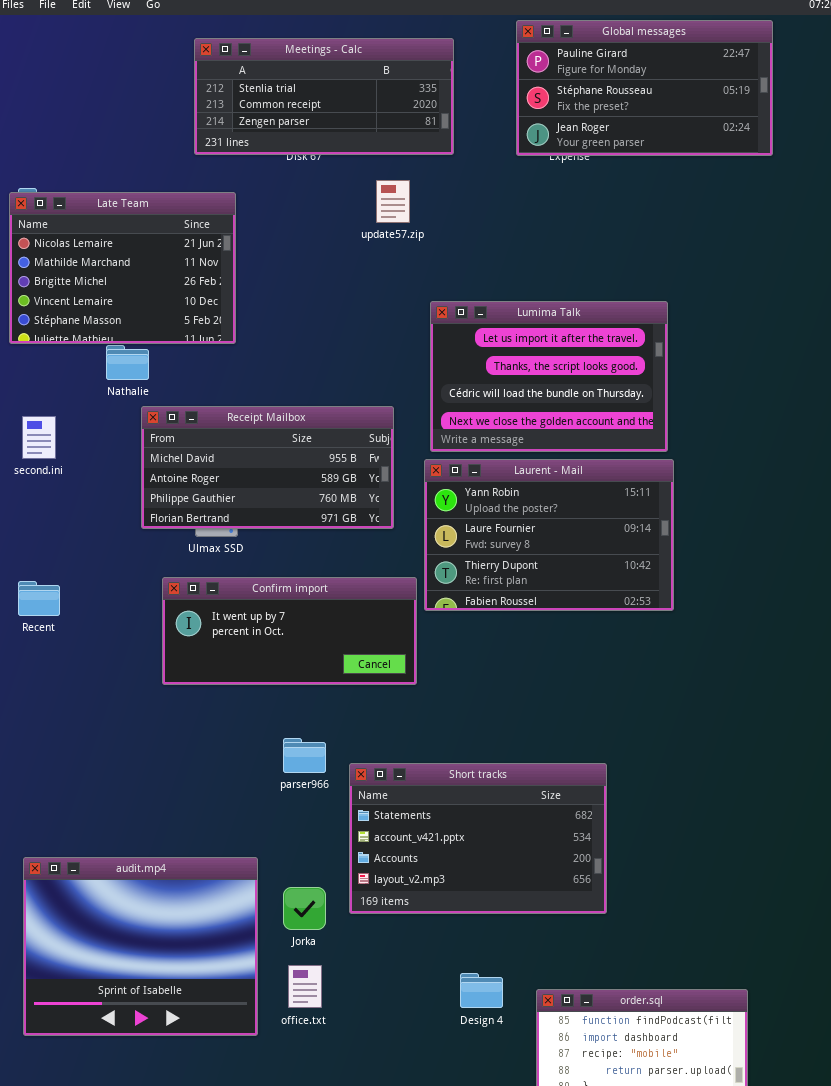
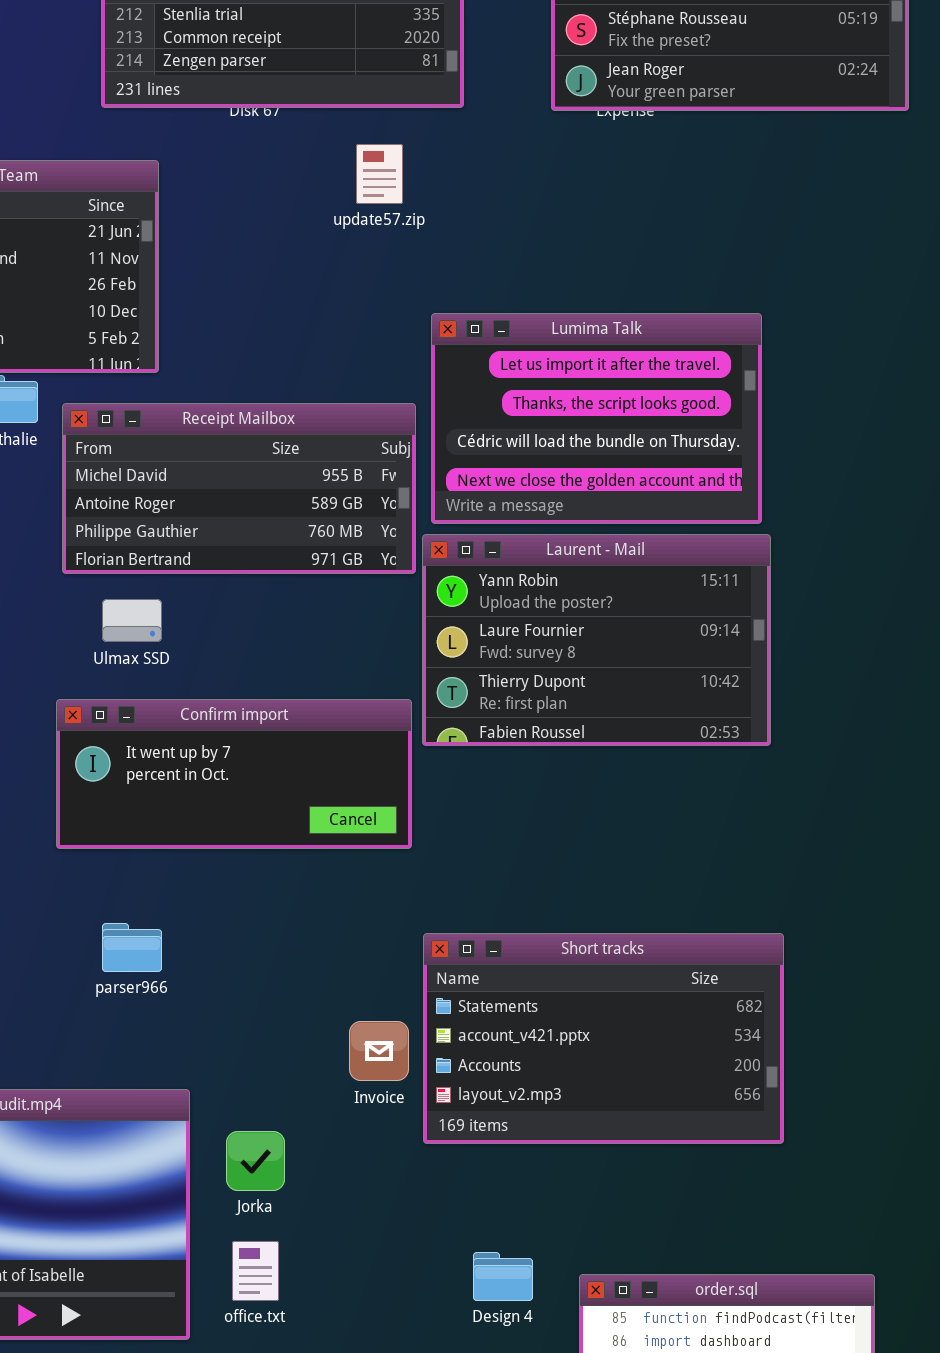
Receipt Mailbox: [141,406,394,529] -> [62,403,416,574], moved
parser966: [283,738,326,773] -> [102,923,162,972], moved
Short tracks: [349,763,607,914] -> [423,933,784,1144], moved

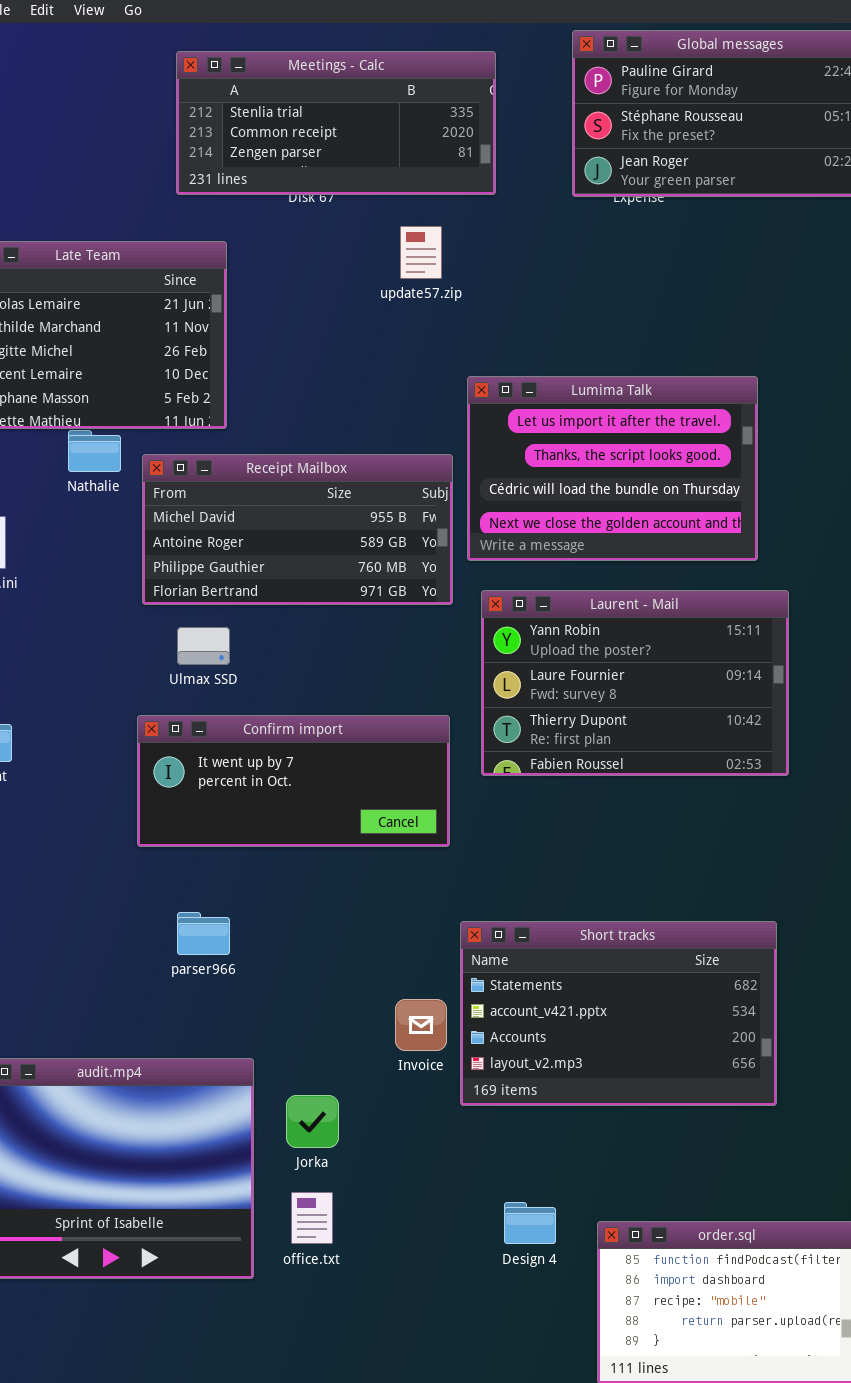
Laurent - Mail: [422,534,771,746] -> [481,590,789,776], moved

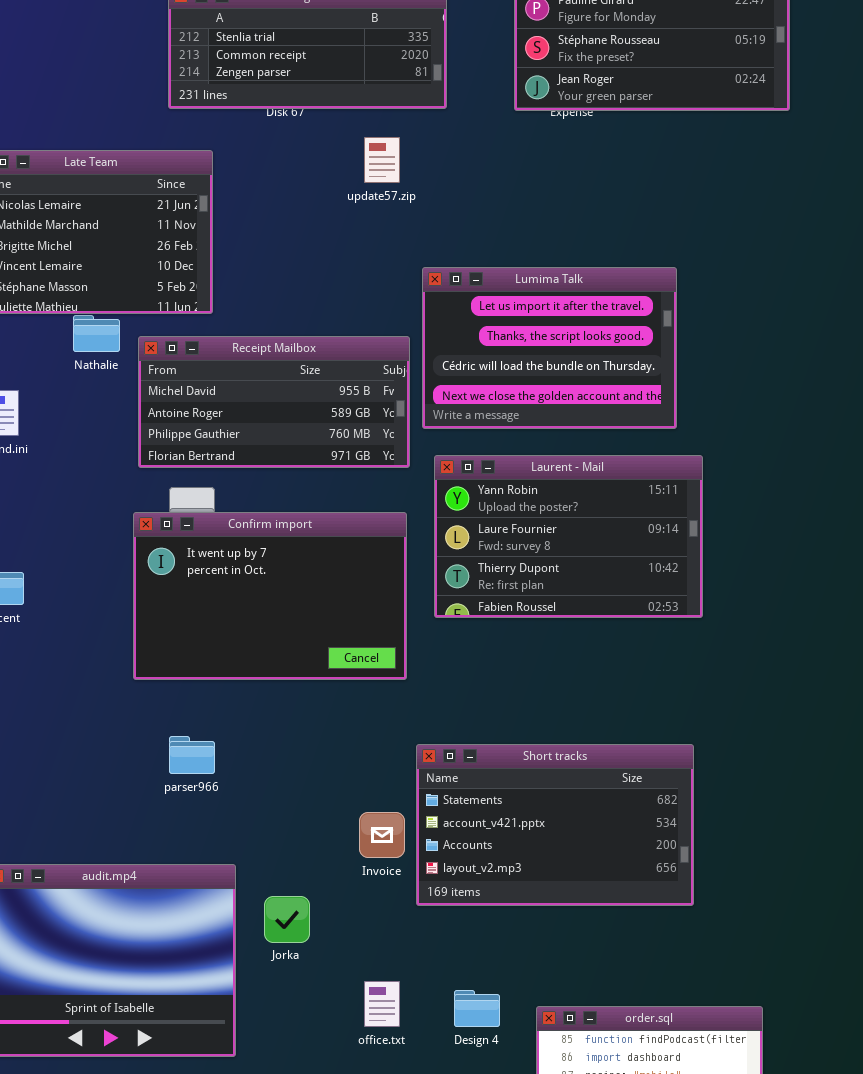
Confirm import: [137,715,450,847] -> [133,512,407,680], resized
office.txt: [291,1192,333,1244] -> [364,981,400,1027], moved

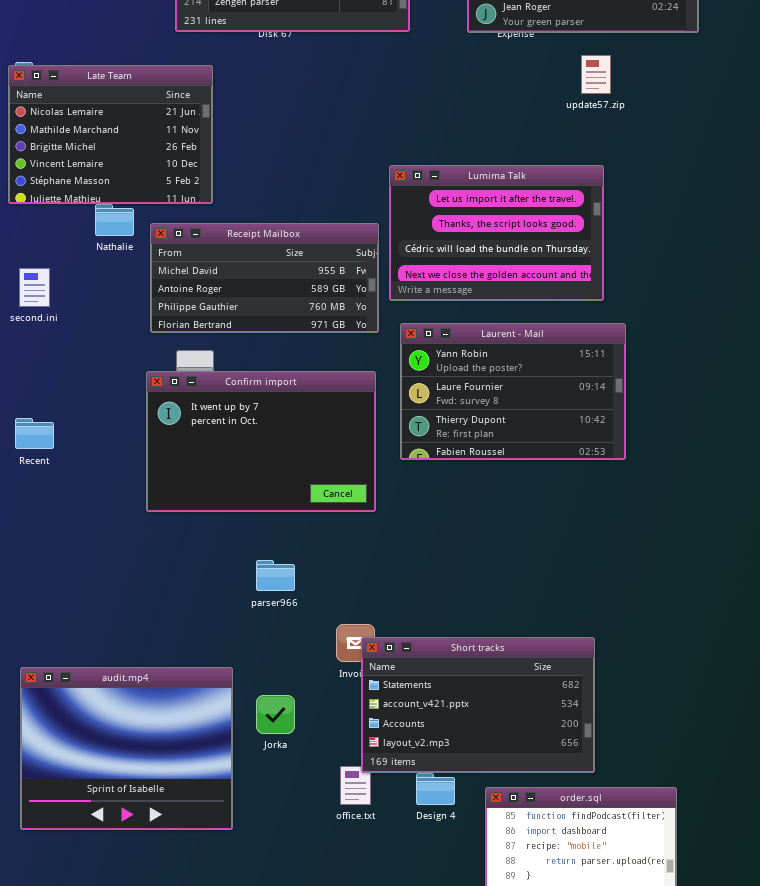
update57.zip: [364,137,400,183] -> [581,55,611,94], moved
parser966: [169,736,215,774] -> [256,560,295,591], moved
Short tracks: [416,744,694,906] -> [361,637,595,773], moved

